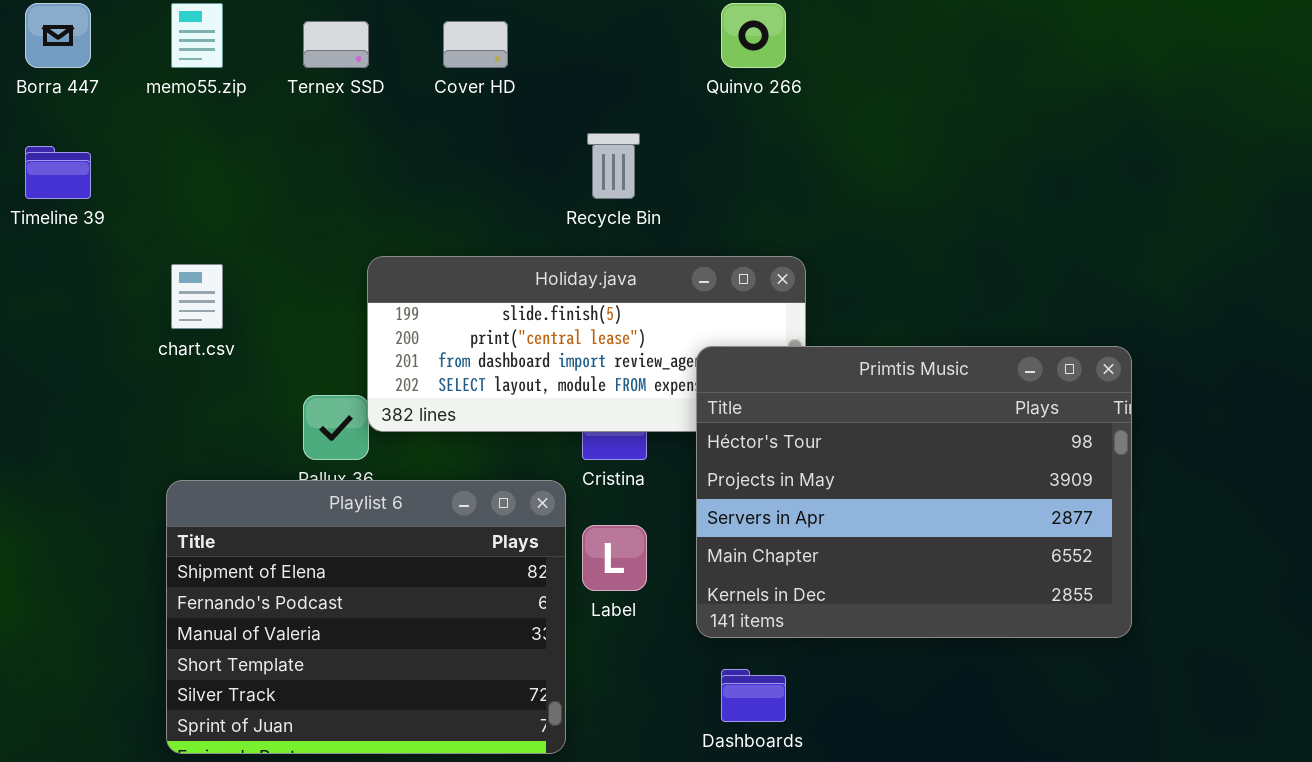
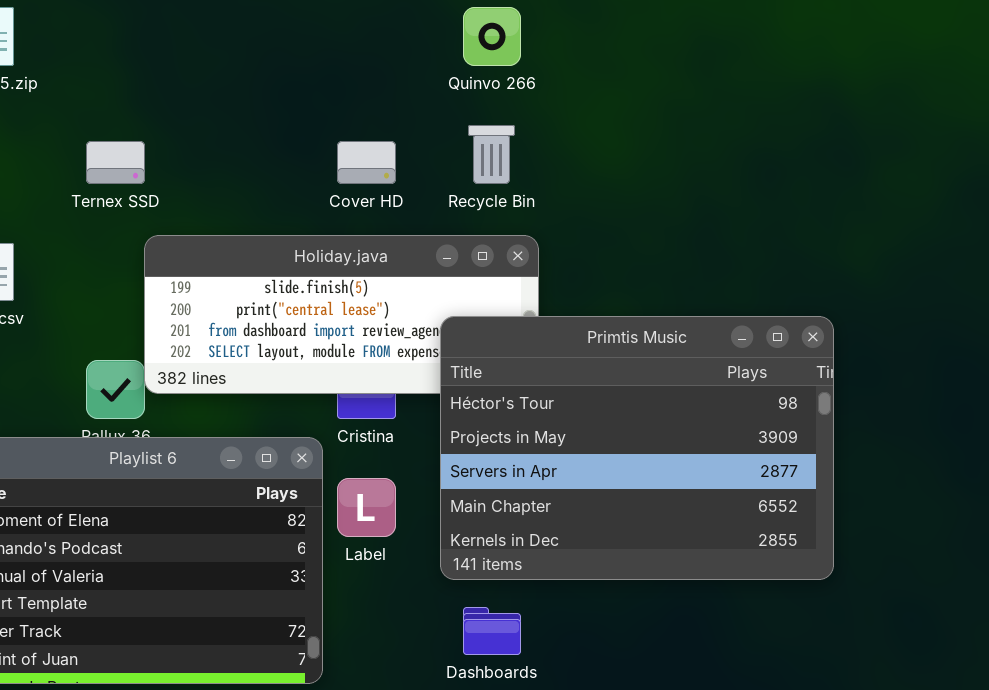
Ternex SSD: [303,21,369,68] -> [86,141,145,184], moved
Cover HD: [443,21,508,68] -> [337,141,396,184], moved
Recycle Bin: [587,133,640,199] -> [468,125,515,184], moved

